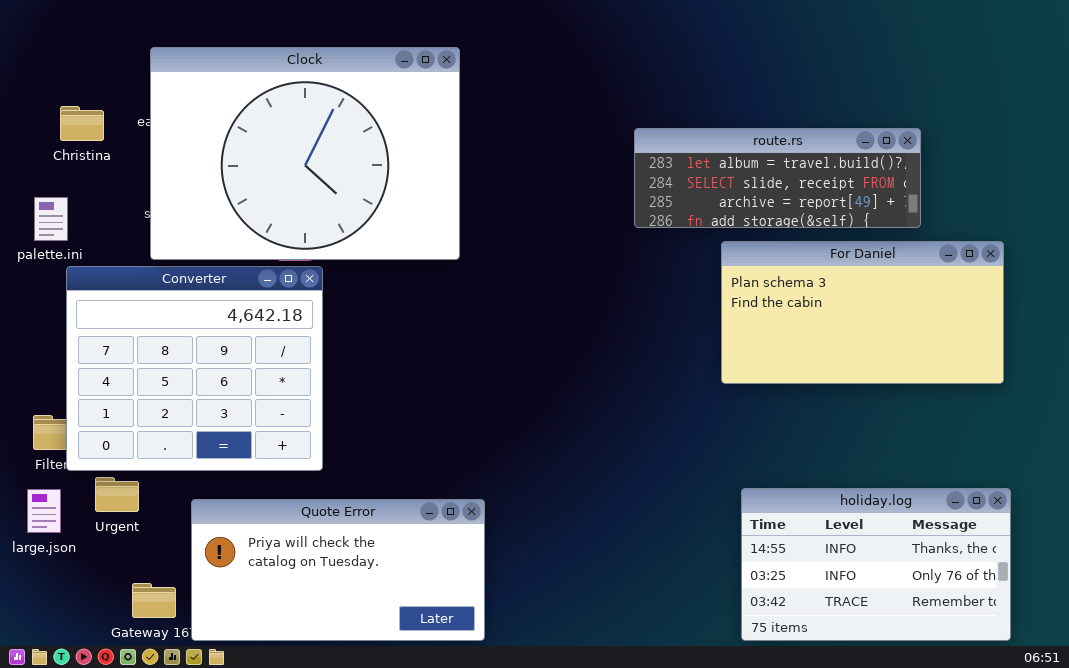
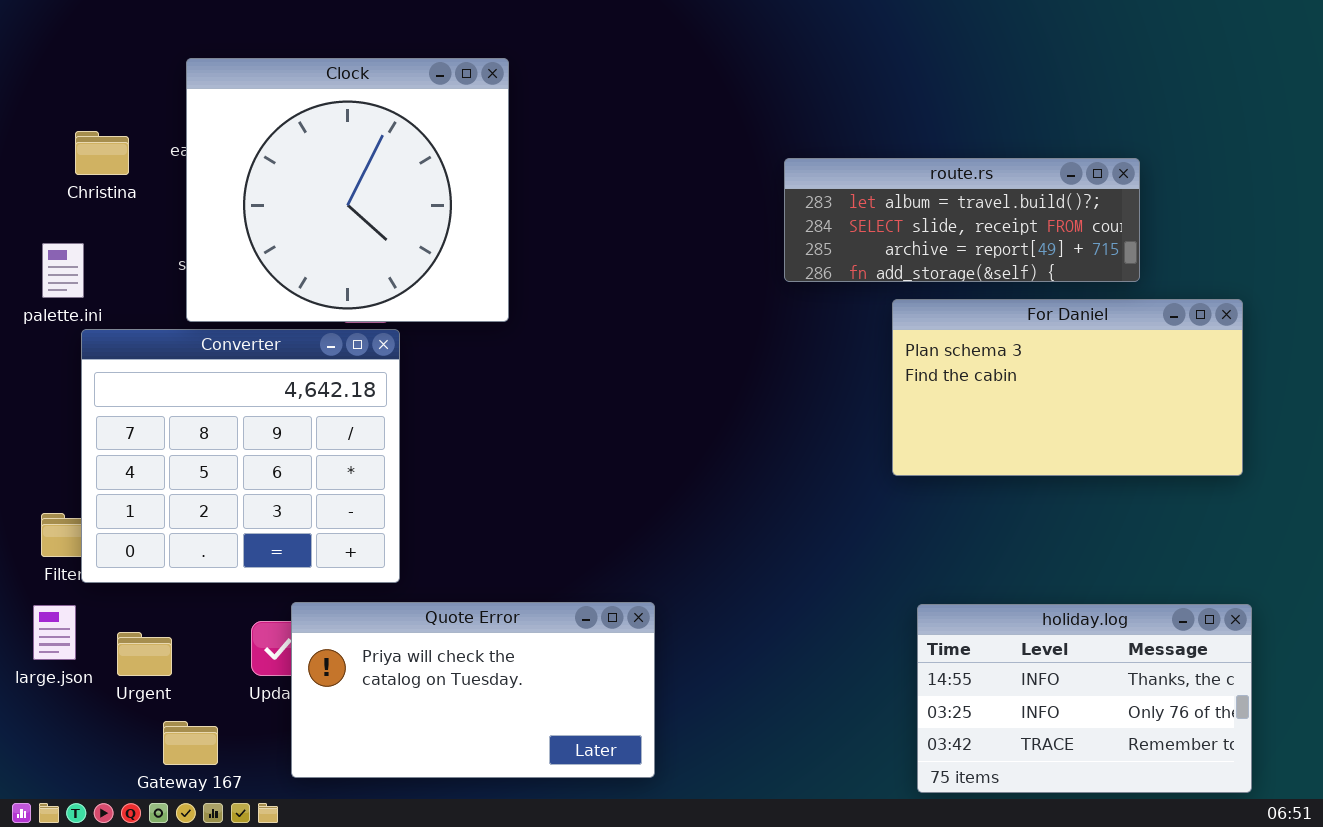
Clock: [150,47,460,260] -> [186,58,509,322], resized
Urgent: [95,477,139,512] -> [117,632,172,676], moved
Quote Error: [191,499,485,641] -> [291,602,655,778], moved

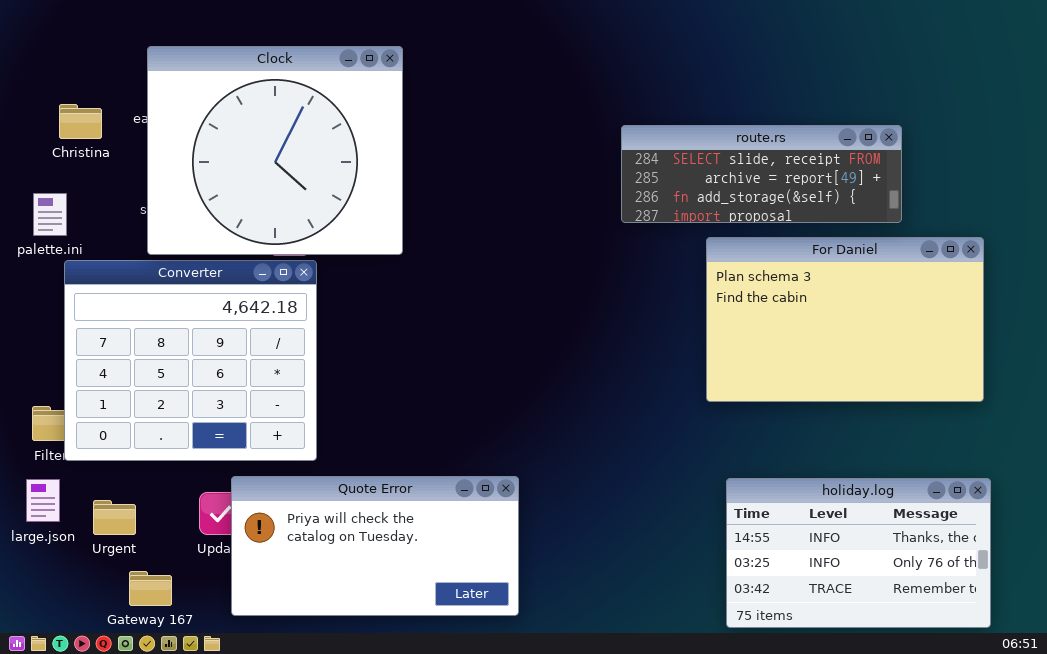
route.rs: [784,158,1140,282] -> [621,125,902,223], scrolled down 1 row
For Daniel: [892,299,1243,476] -> [706,237,984,402], resized

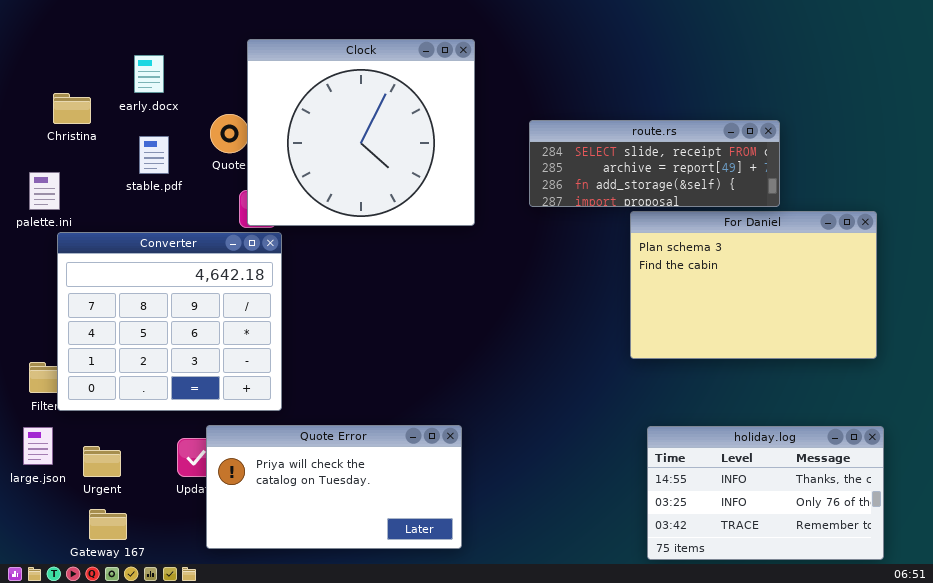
Clock: [147,46,403,255] -> [247,39,475,226], moved
route.rs: [621,125,902,223] -> [529,120,780,207], moved
Gateway 167: [129,571,172,606] -> [89,509,127,540], moved

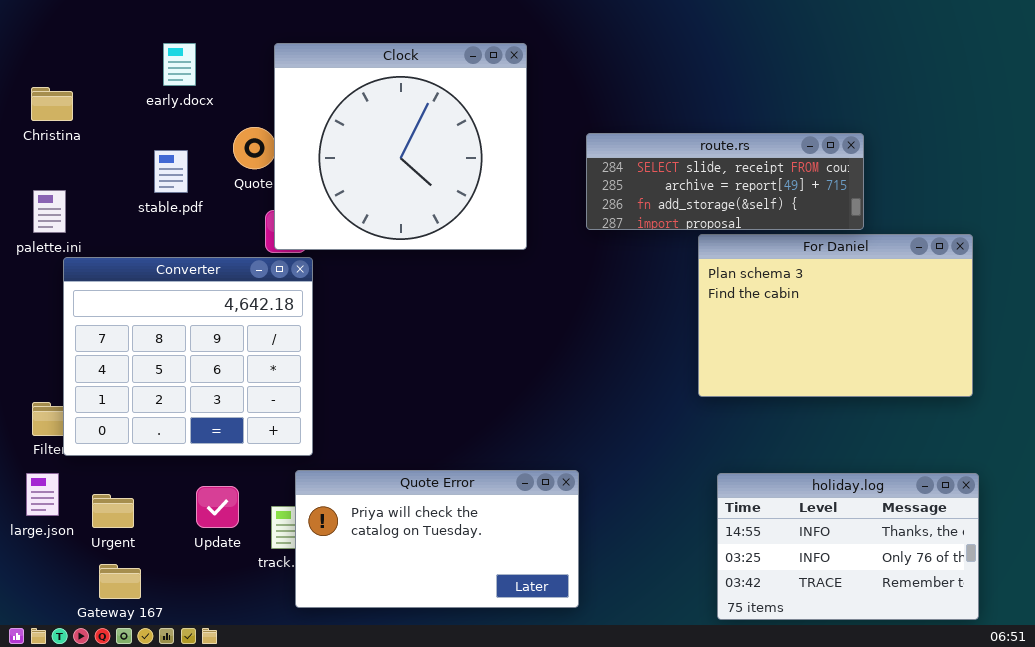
early.docx: [134,55,164,93] -> [163,43,196,86], moved
Christina: [53,93,91,124] -> [31,87,73,121], moved
Quote Error: [206,425,462,549] -> [295,470,579,608], moved

